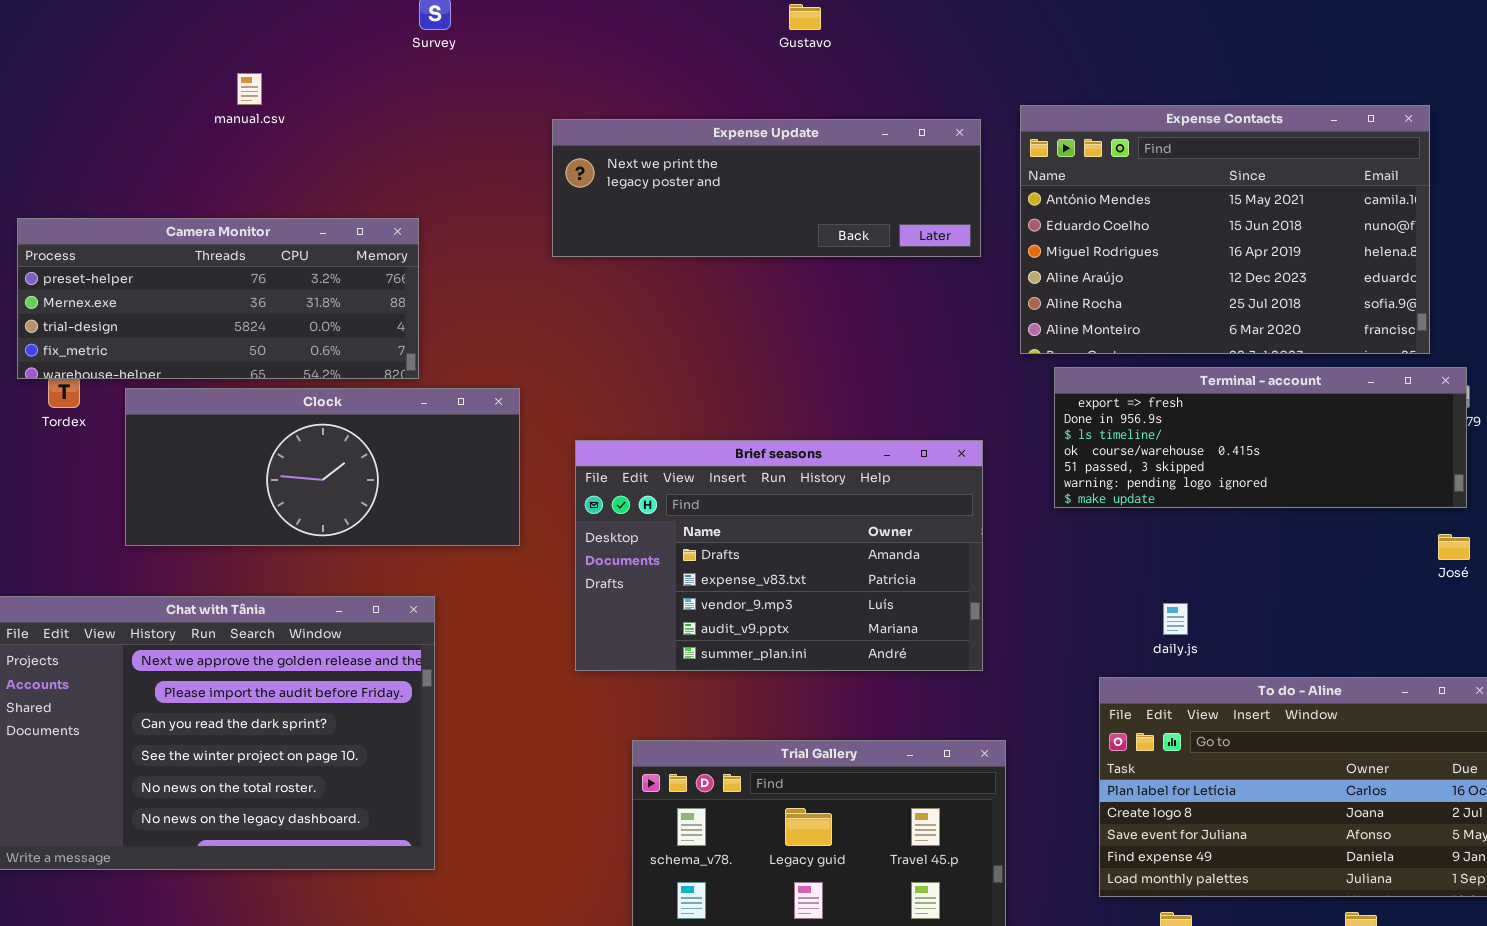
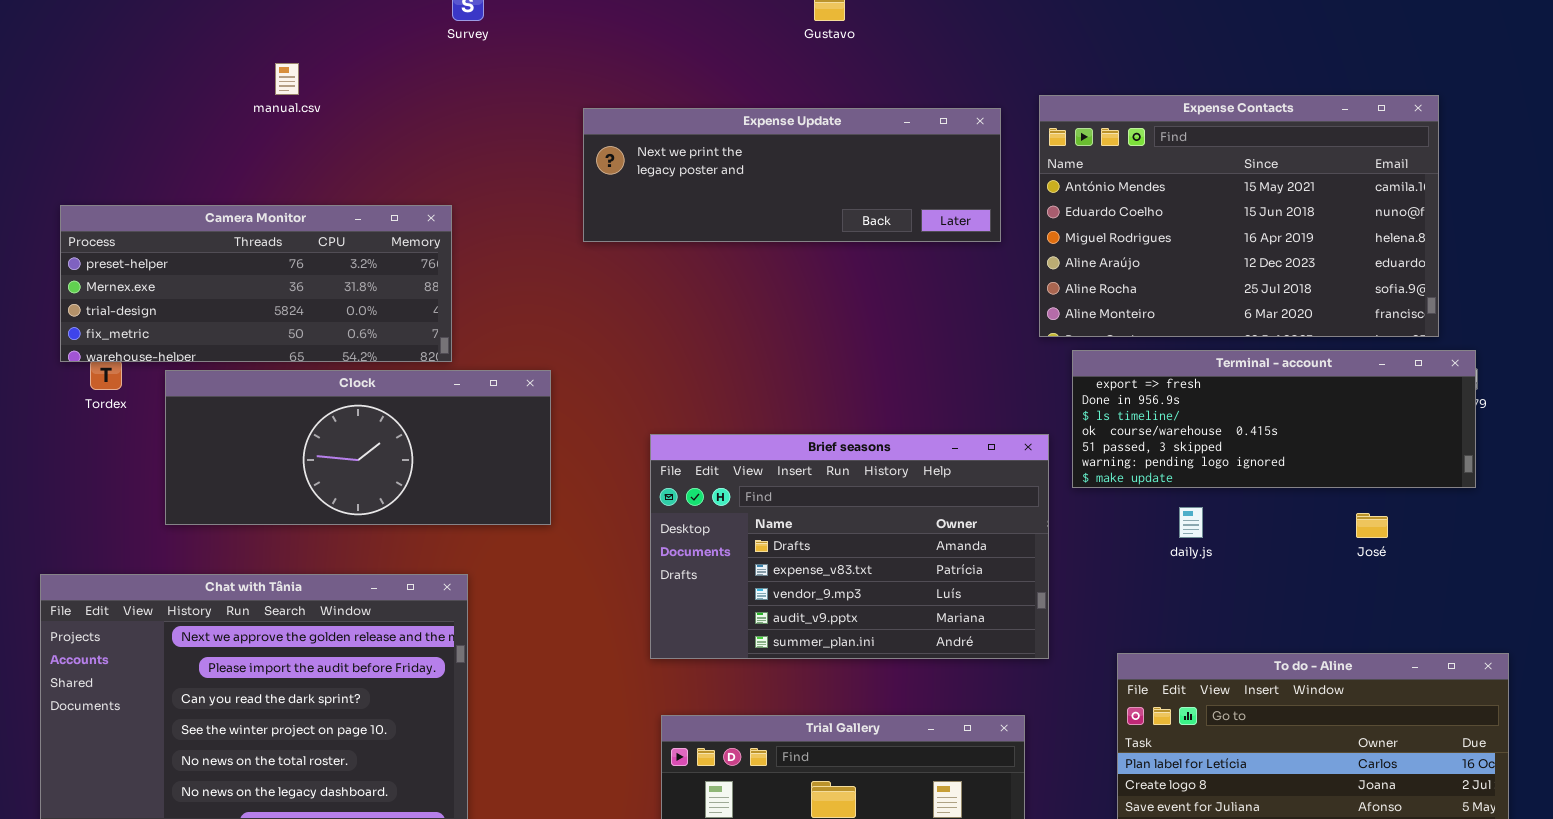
Brief seasons: [575,440,983,671] -> [650,434,1049,659], moved
José: [1438,534,1470,560] -> [1356,513,1388,538], moved
daily.js: [1163,603,1188,635] -> [1179,507,1203,538], moved

